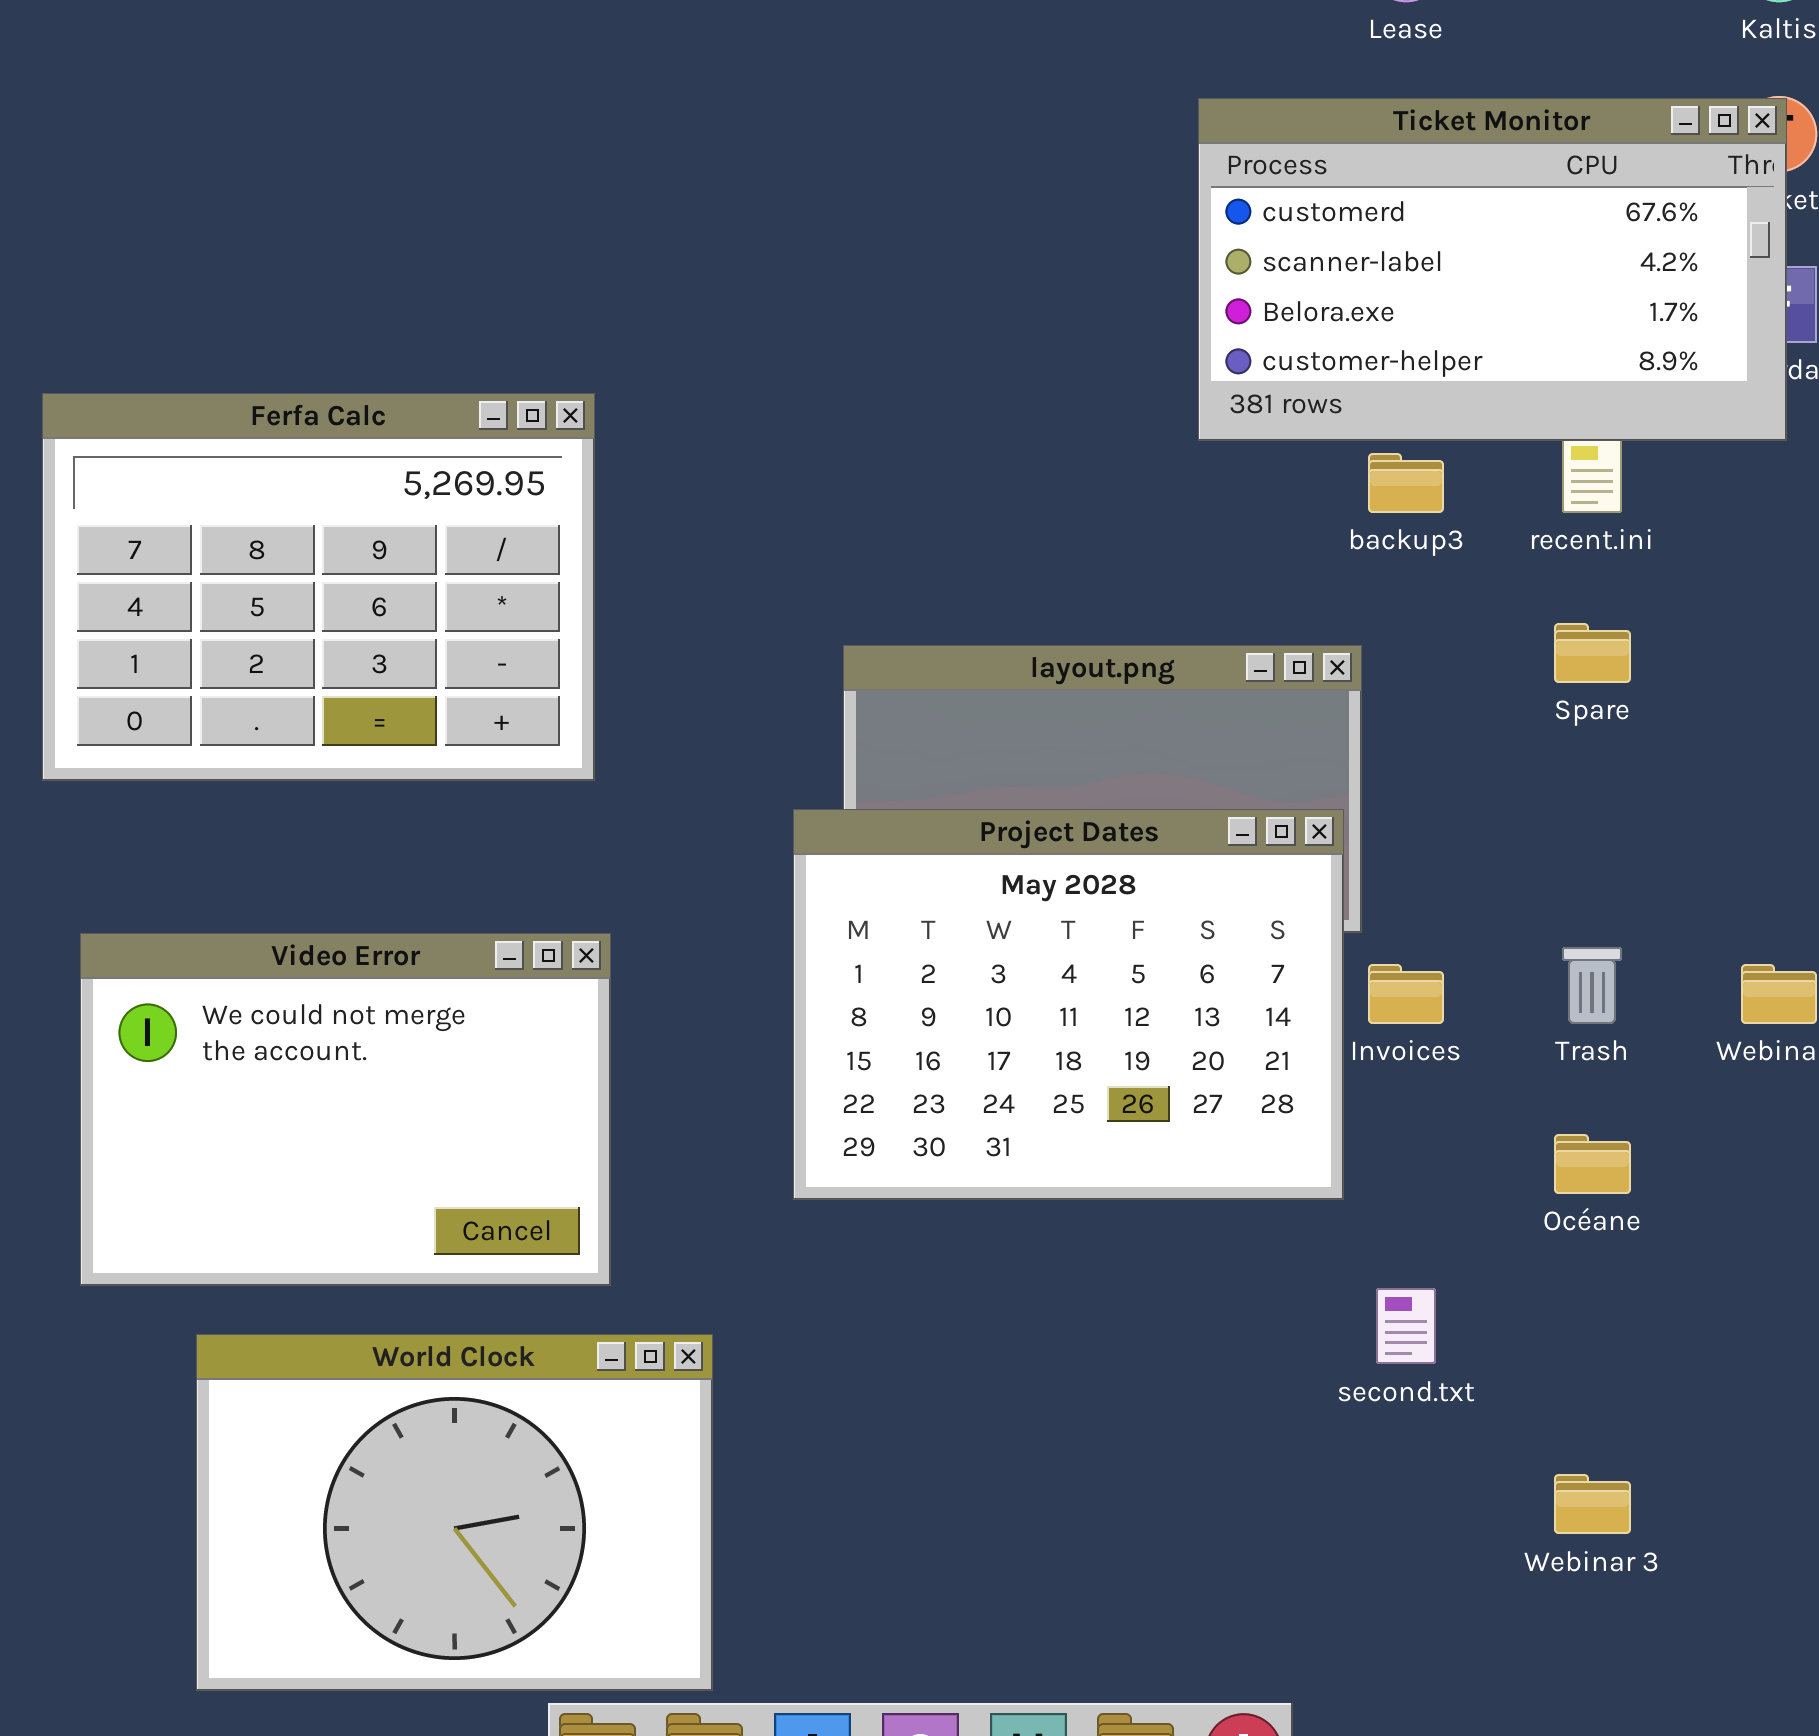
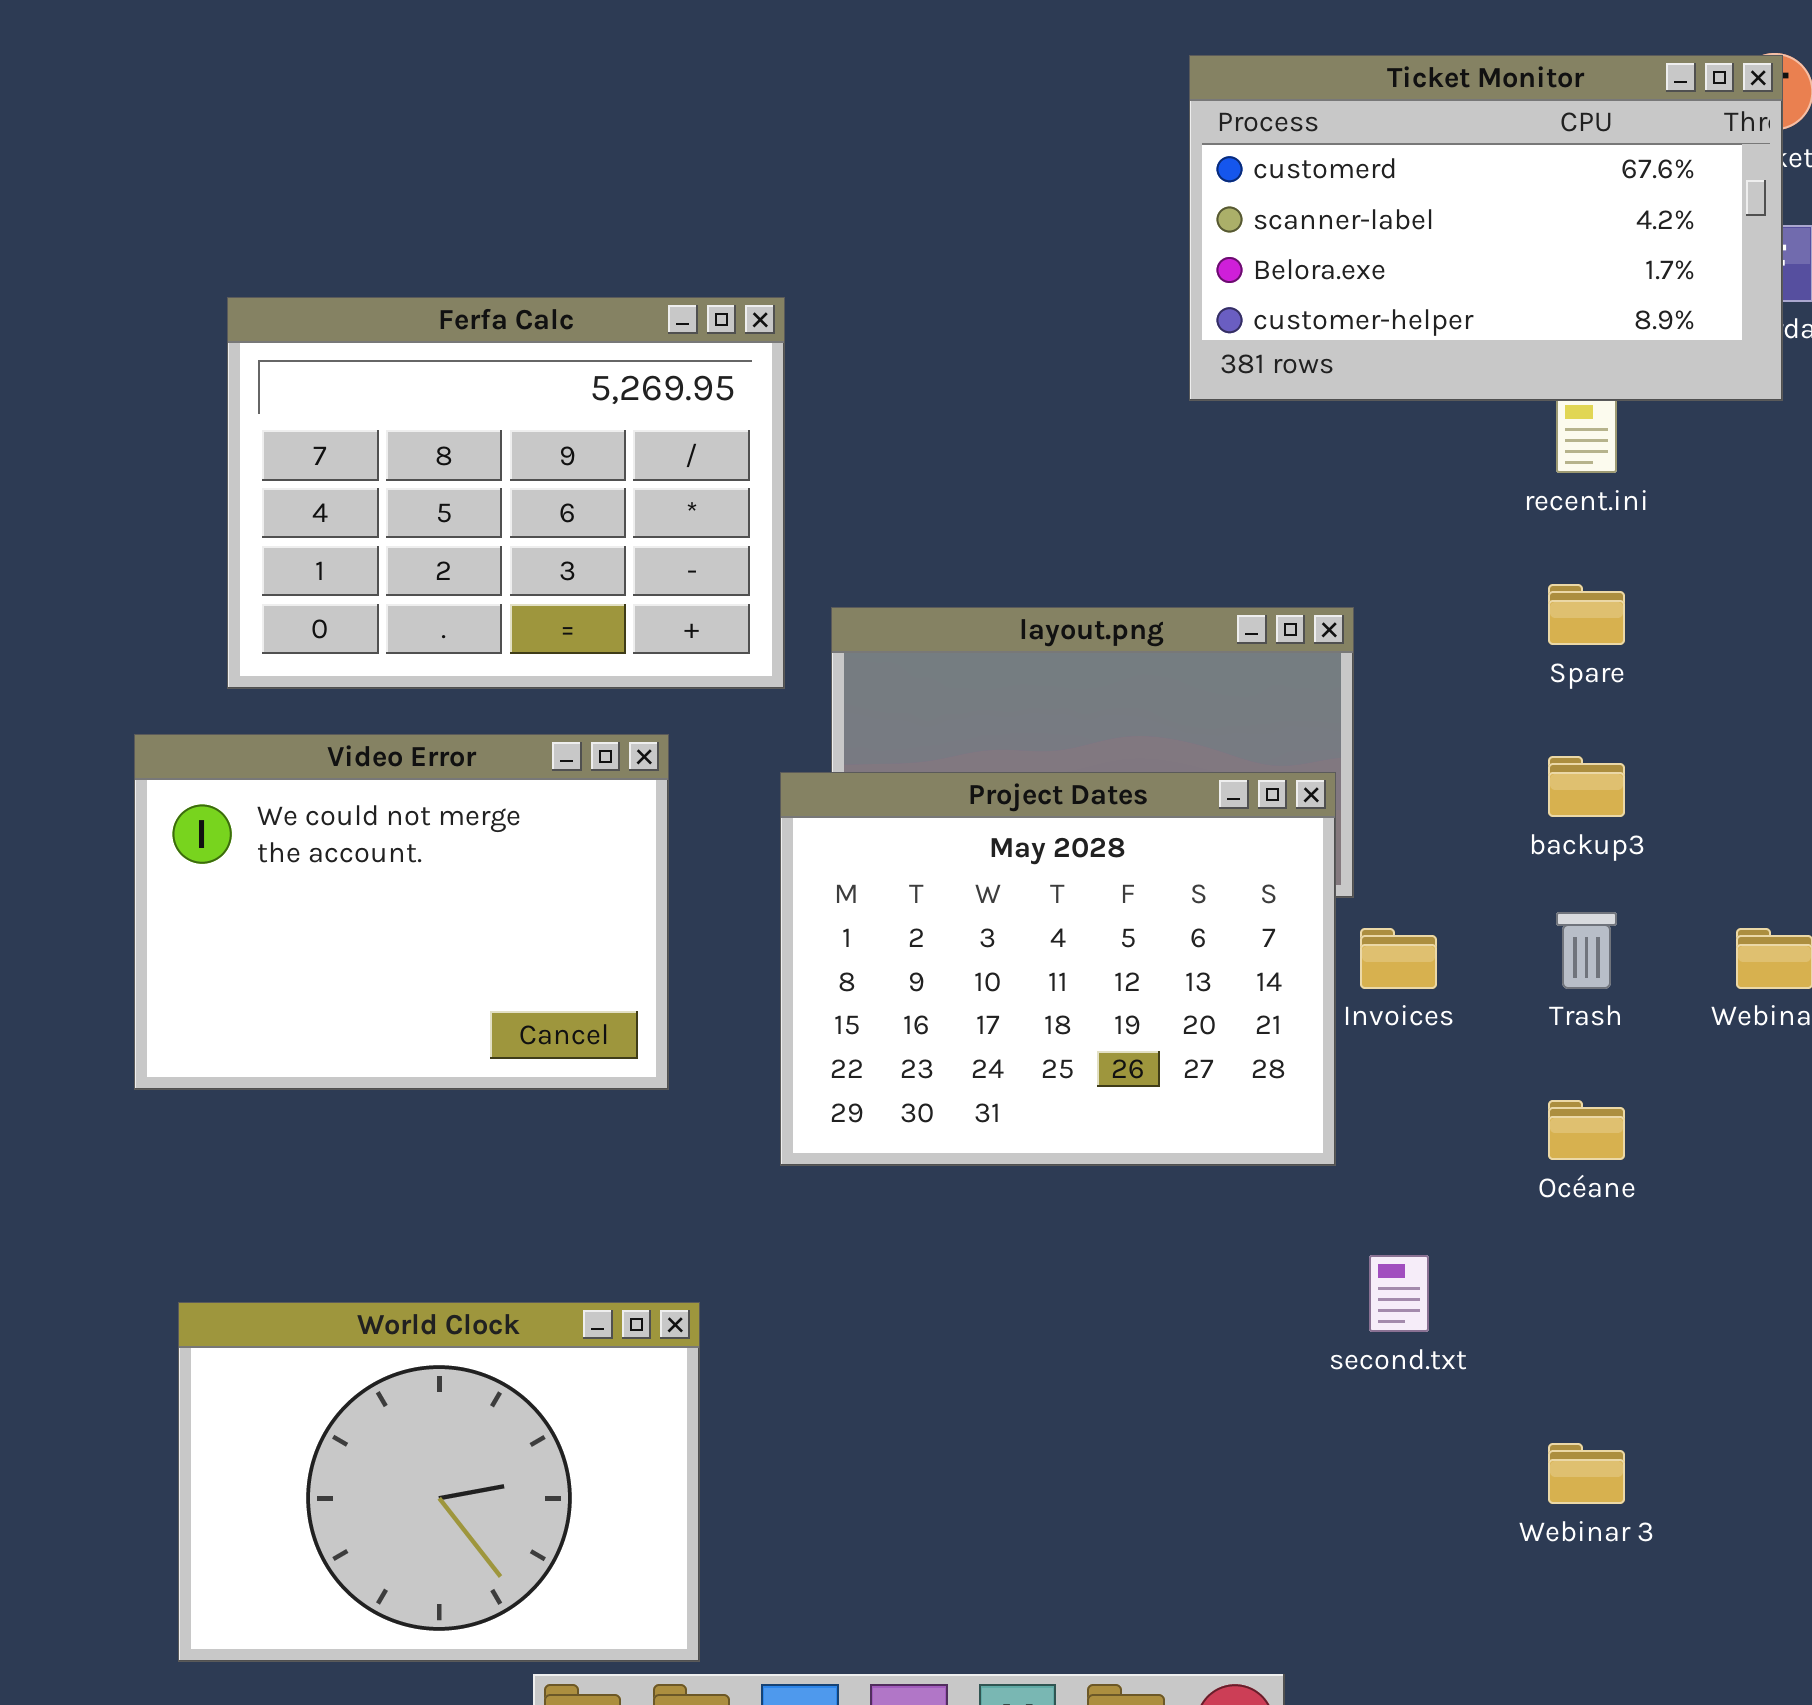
Ferfa Calc: [42,393,595,781] -> [227,297,785,689], moved
backup3: [1368,453,1444,513] -> [1548,756,1625,817], moved
Video Error: [80,933,611,1286] -> [134,734,669,1090], moved

